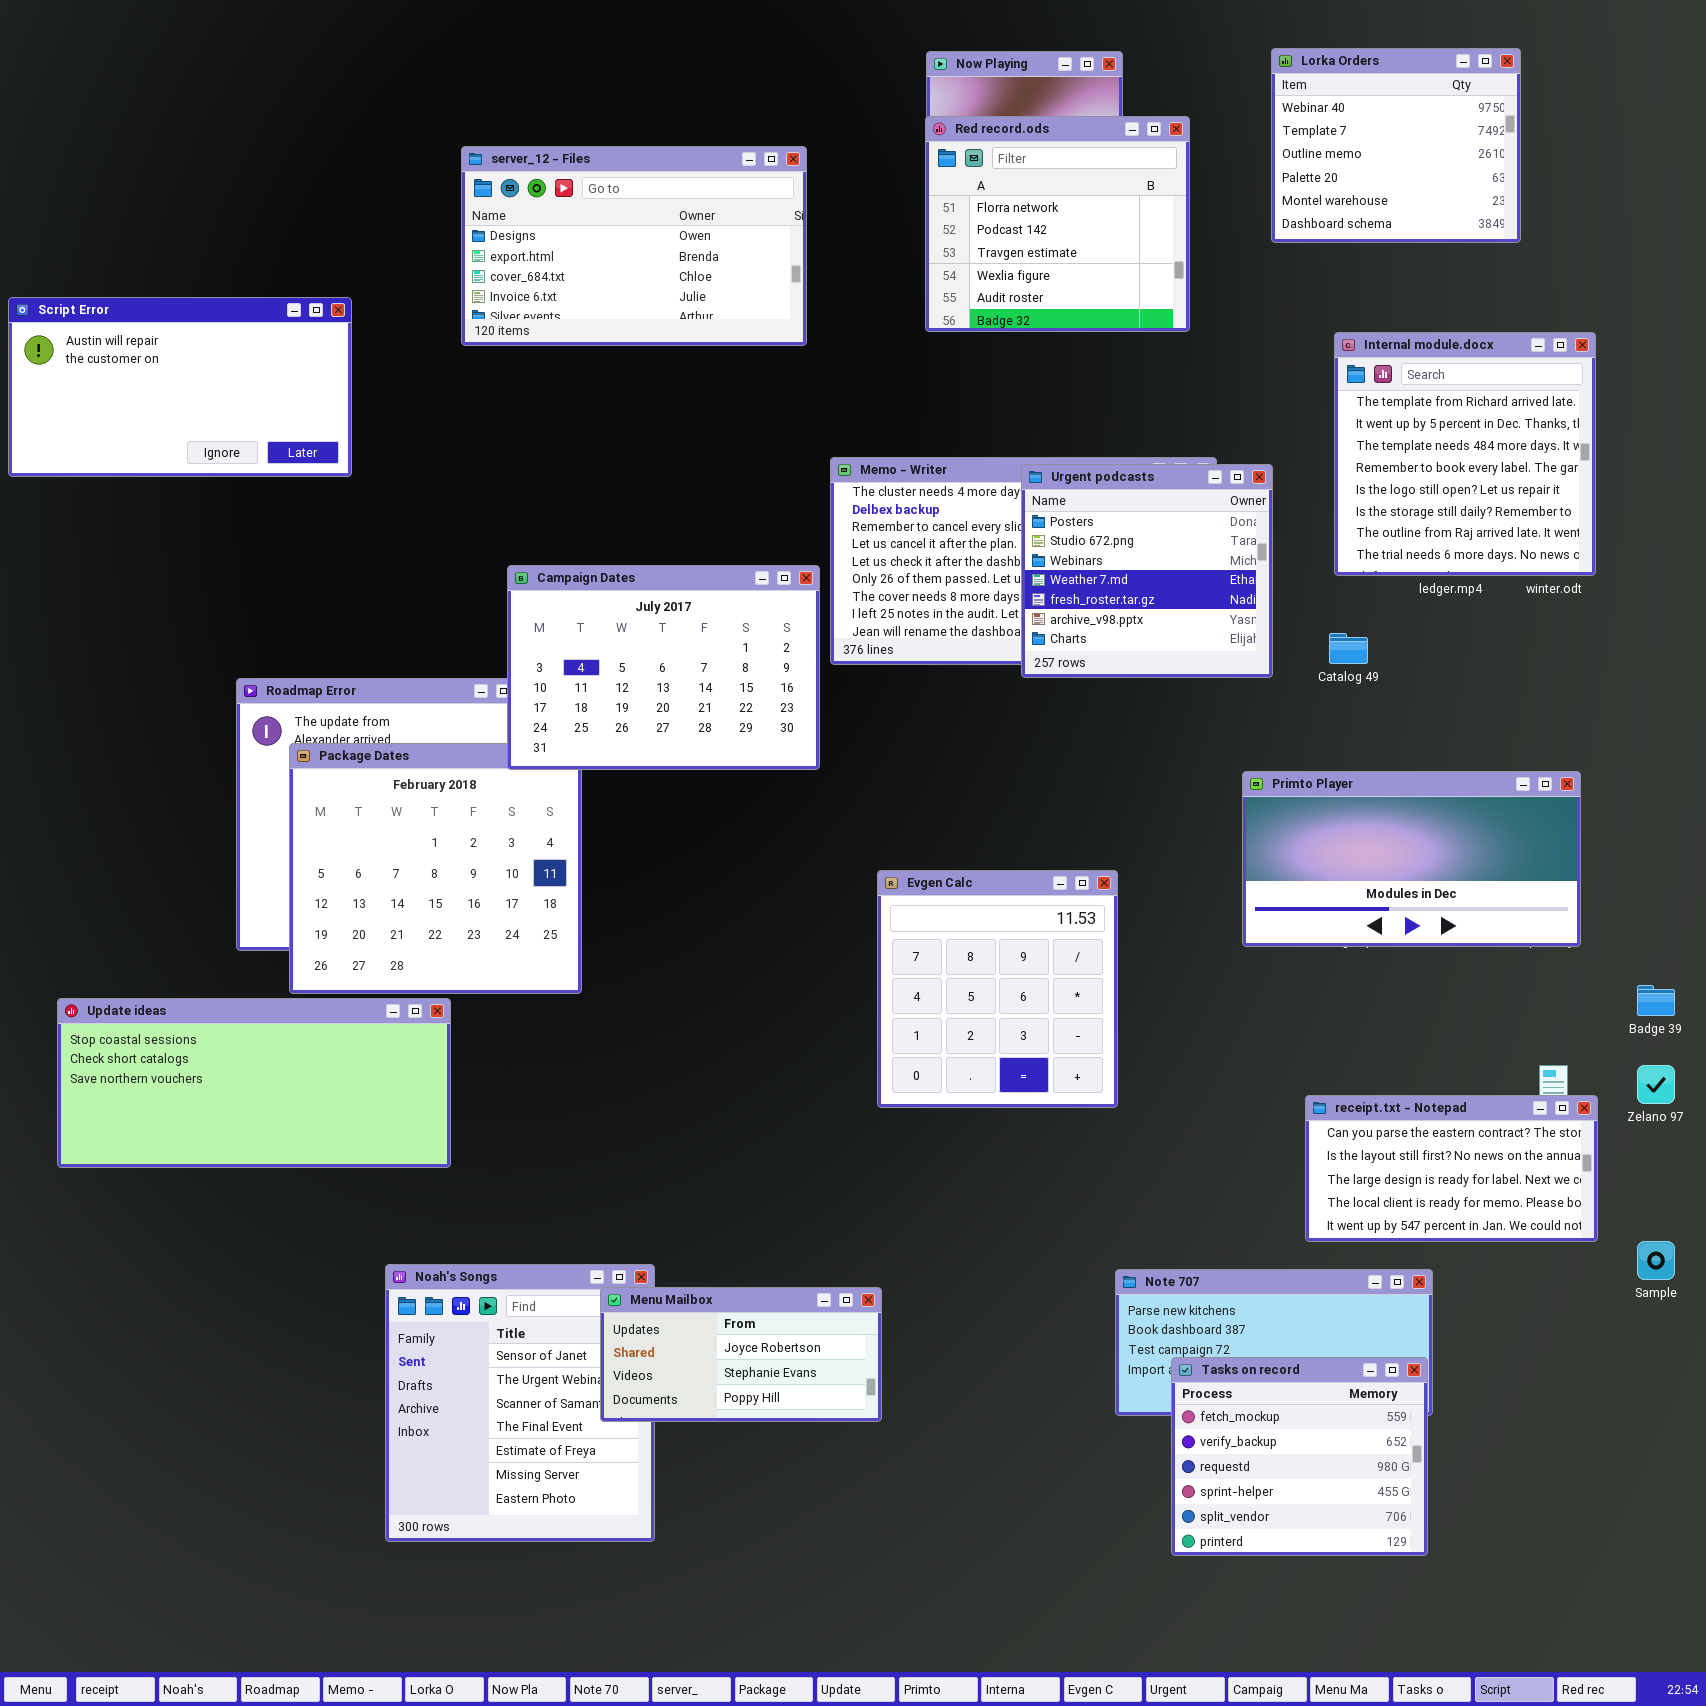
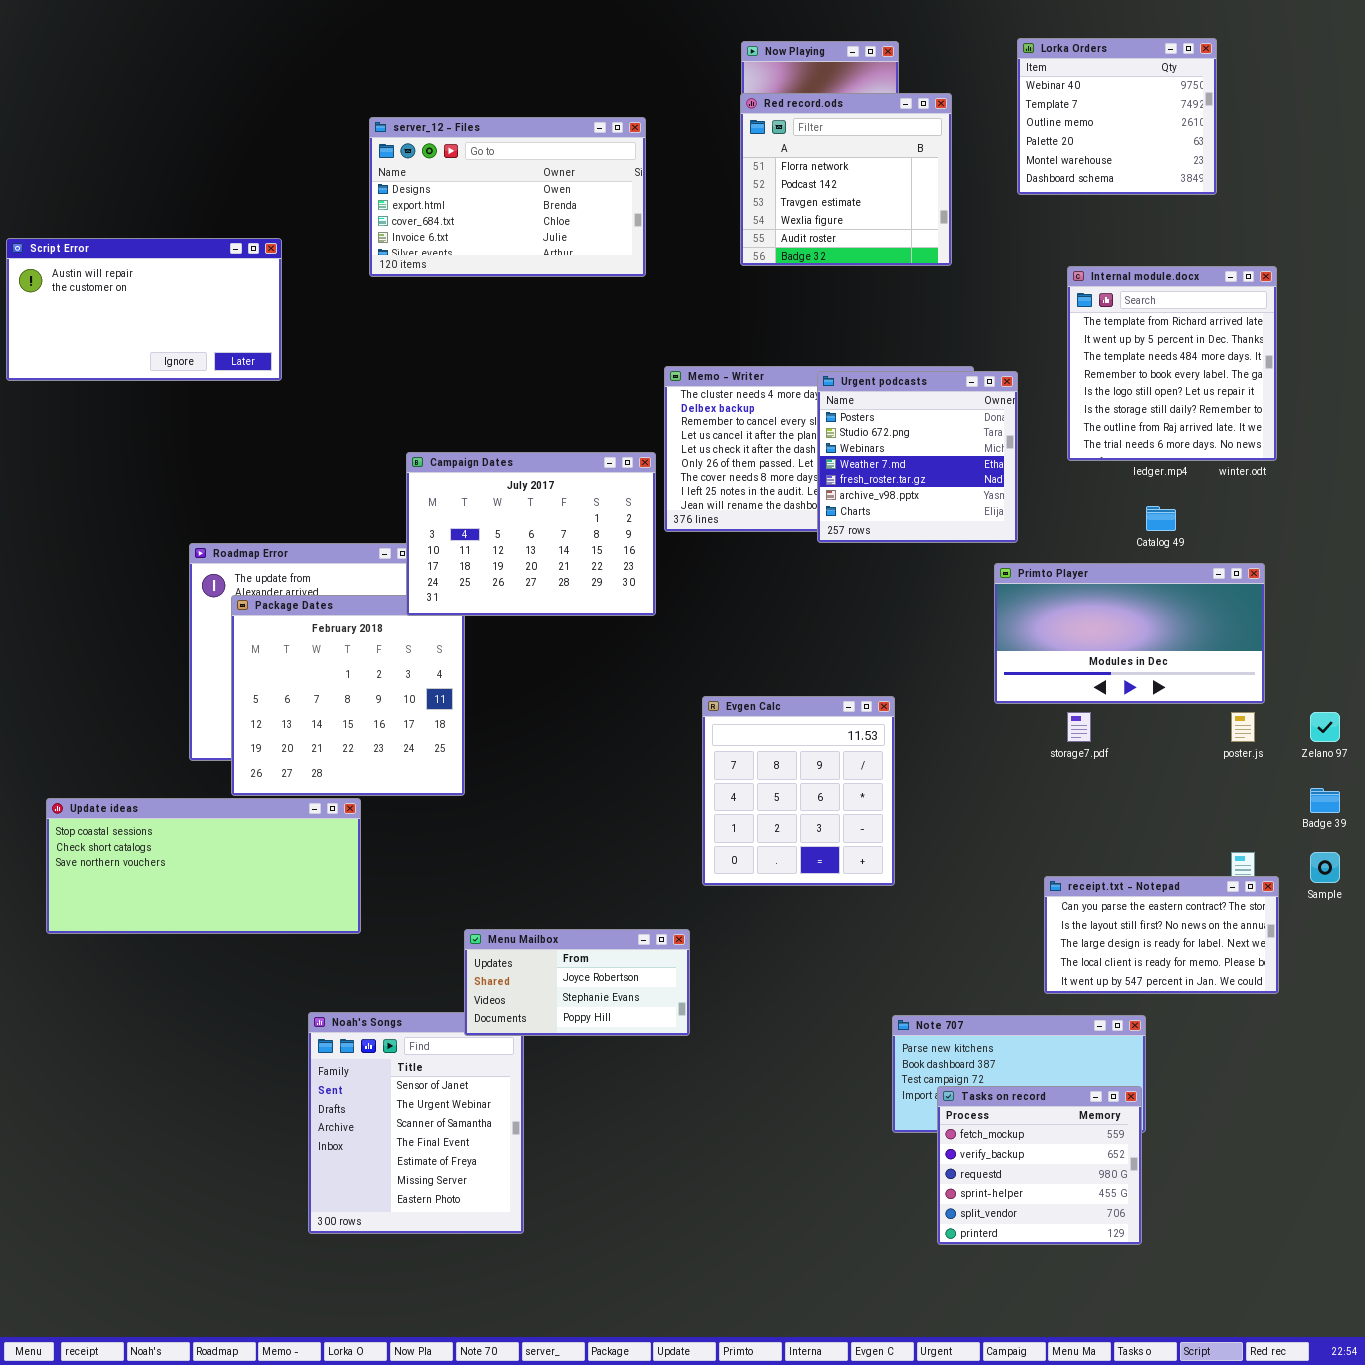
Catalog 49: [1329,633,1368,664] -> [1146,506,1176,531], moved
Primto Player: [1242,771,1581,947] -> [994,563,1265,704], moved
Zelano 97: [1637,1065,1675,1104] -> [1310,712,1340,742], moved
Sample: [1637,1241,1675,1280] -> [1310,852,1340,883], moved
Menu Mailbox: [600,1287,882,1422] -> [464,929,690,1036], moved

